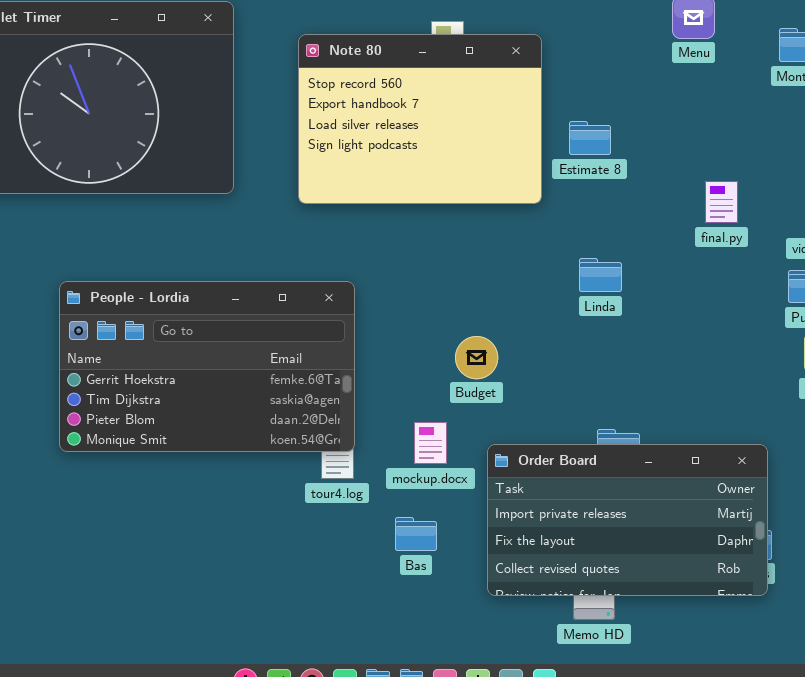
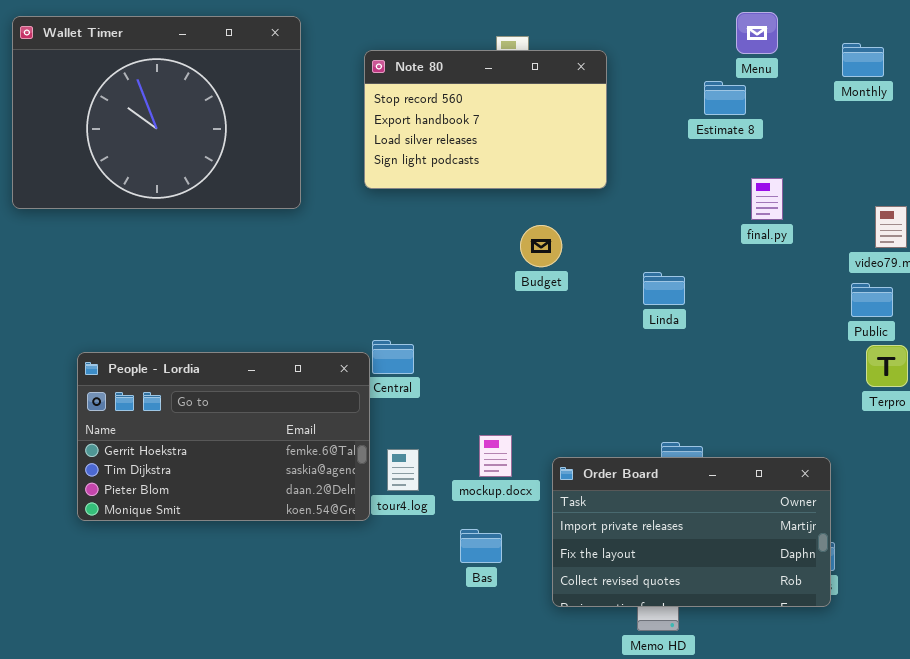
Note 80: [298,34,542,204] -> [364,50,607,189], resized
Estimate 8: [569,121,611,155] -> [704,81,746,115], moved
final.py: [705,181,738,223] -> [751,178,783,220], moved
People - Lordia: [59,281,355,452] -> [77,352,370,521], moved
Budget: [455,336,498,379] -> [520,225,562,267], moved

